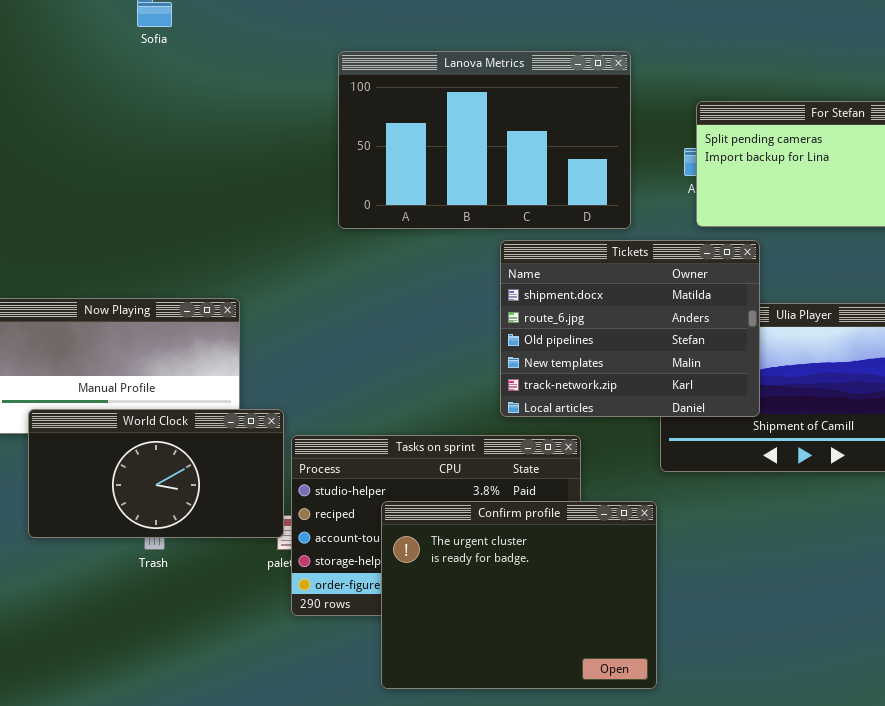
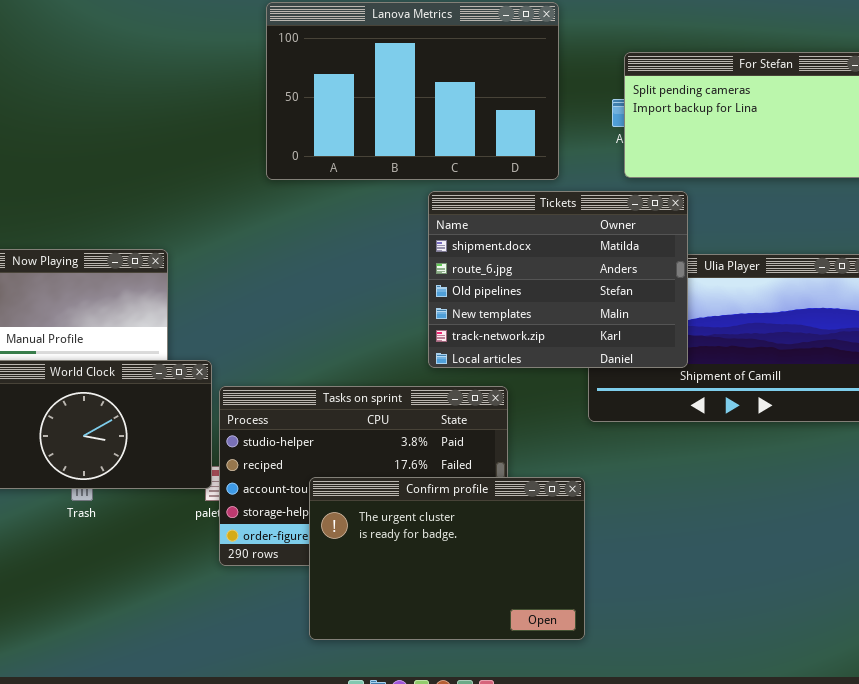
Confirm profile: [381,501,657,689] -> [309,477,585,640], resized

